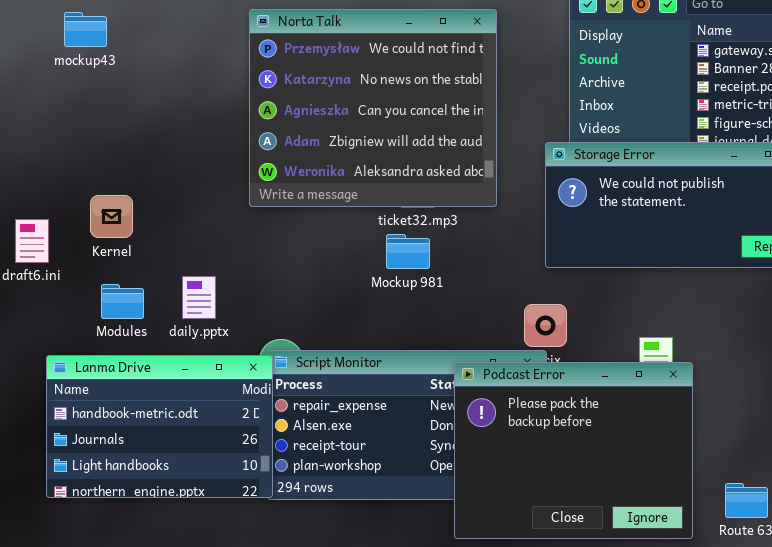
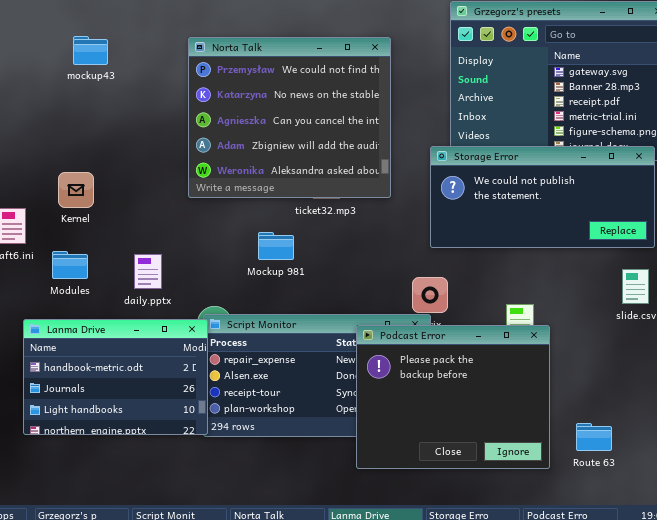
mockup43: [64,12,107,47] -> [73,36,108,65], moved
Kernel: [90,195,133,238] -> [58,172,94,208], moved
Mockup 981: [386,234,430,269] -> [258,232,294,260], moved
Modules: [101,284,144,319] -> [52,251,88,279], moved

